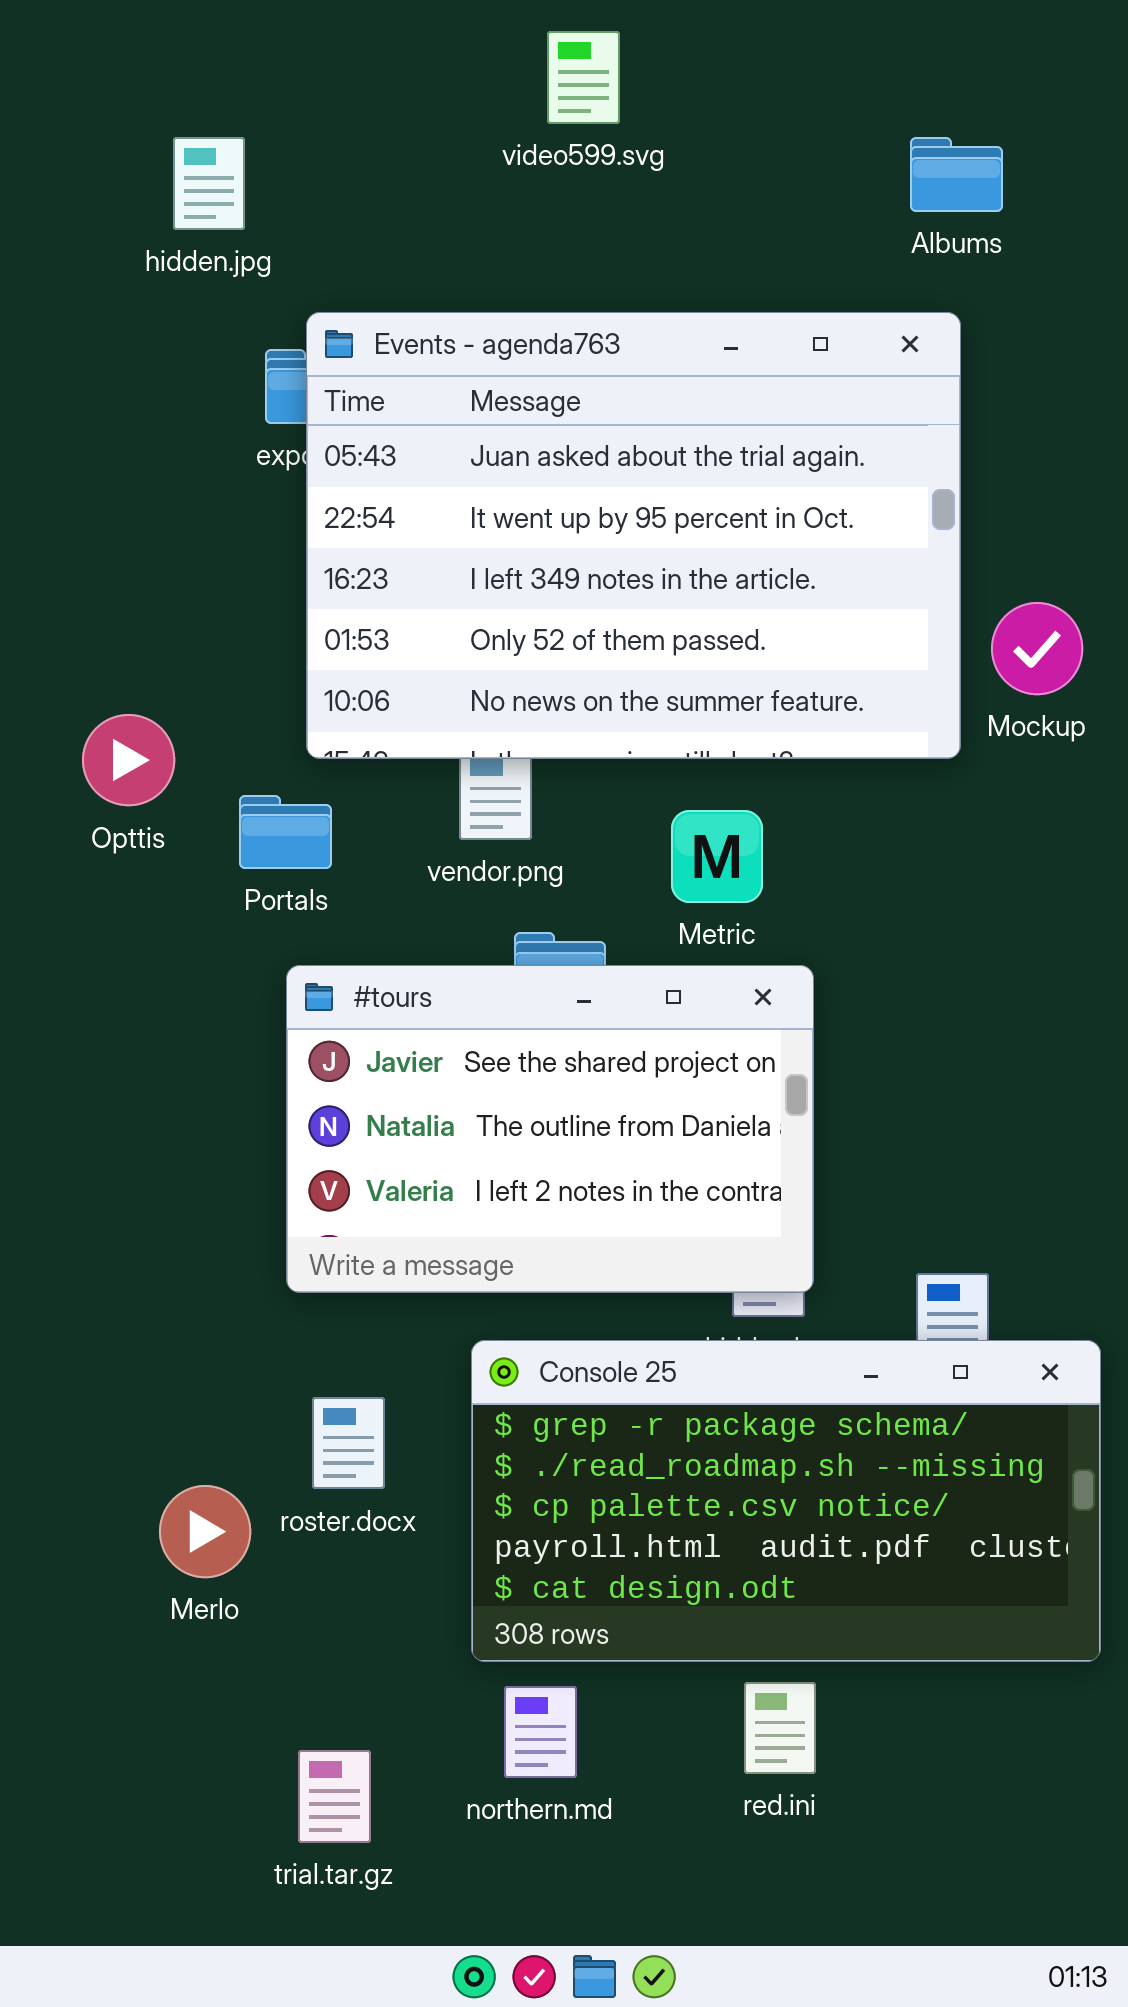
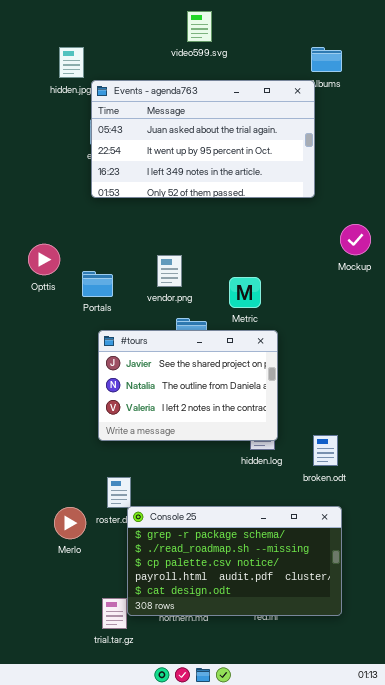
Events - agenda763: [306,312,961,759] -> [91,80,315,198], moved, resized
Mockup: [991,602,1083,695] -> [340,224,371,255], moved
Console 25: [471,1340,1101,1662] -> [127,506,342,616], moved

